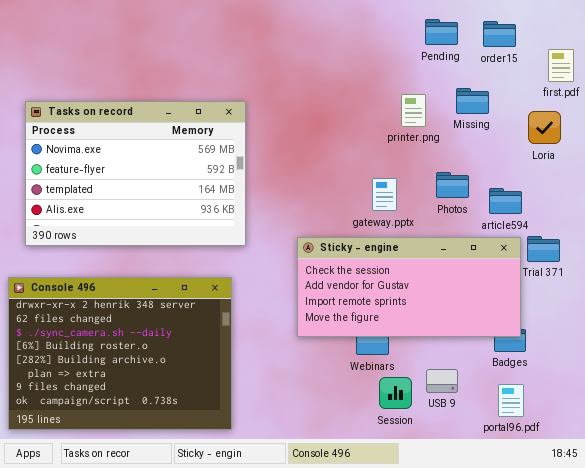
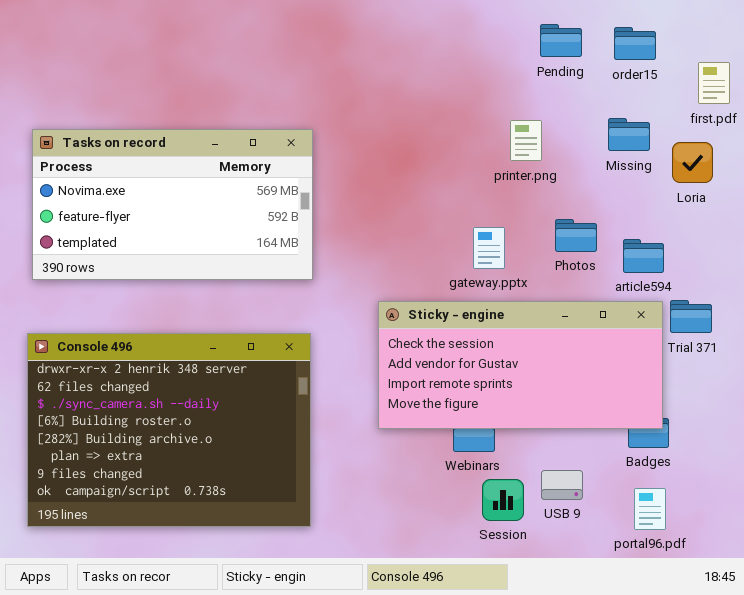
Missing: [456,88,489,114] -> [608,118,650,151], moved
Tasks on record: [25,101,246,246] -> [32,129,313,280], resized
Console 496: [8,277,232,430] -> [27,333,311,527], moved

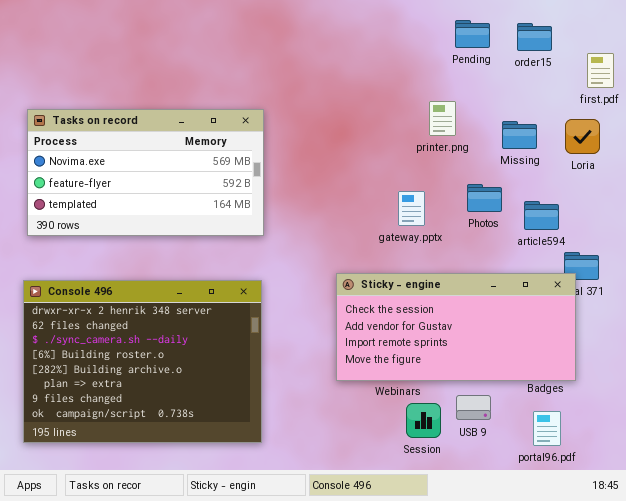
Missing: [608,118,650,151] -> [502,121,537,149], moved
Sticky - engine: [378,301,663,429] -> [336,273,576,381], moved

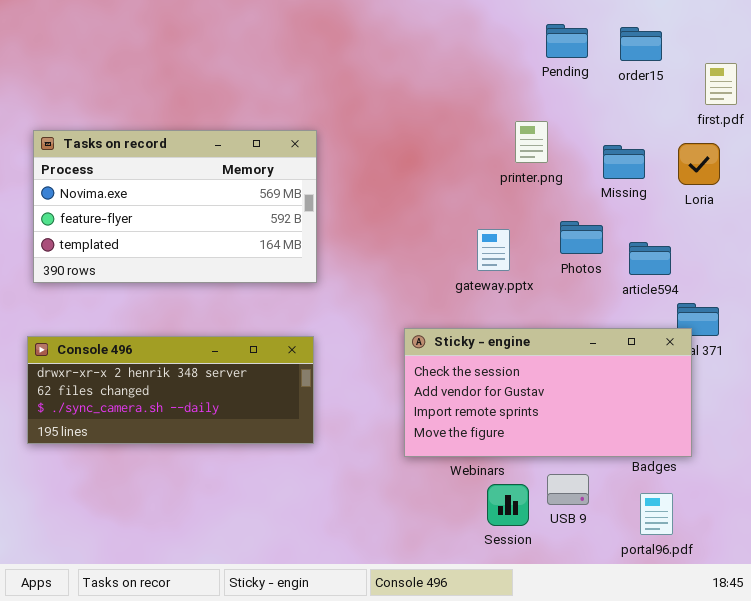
Console 496: [23,280,262,443] -> [27,336,314,444], resized

